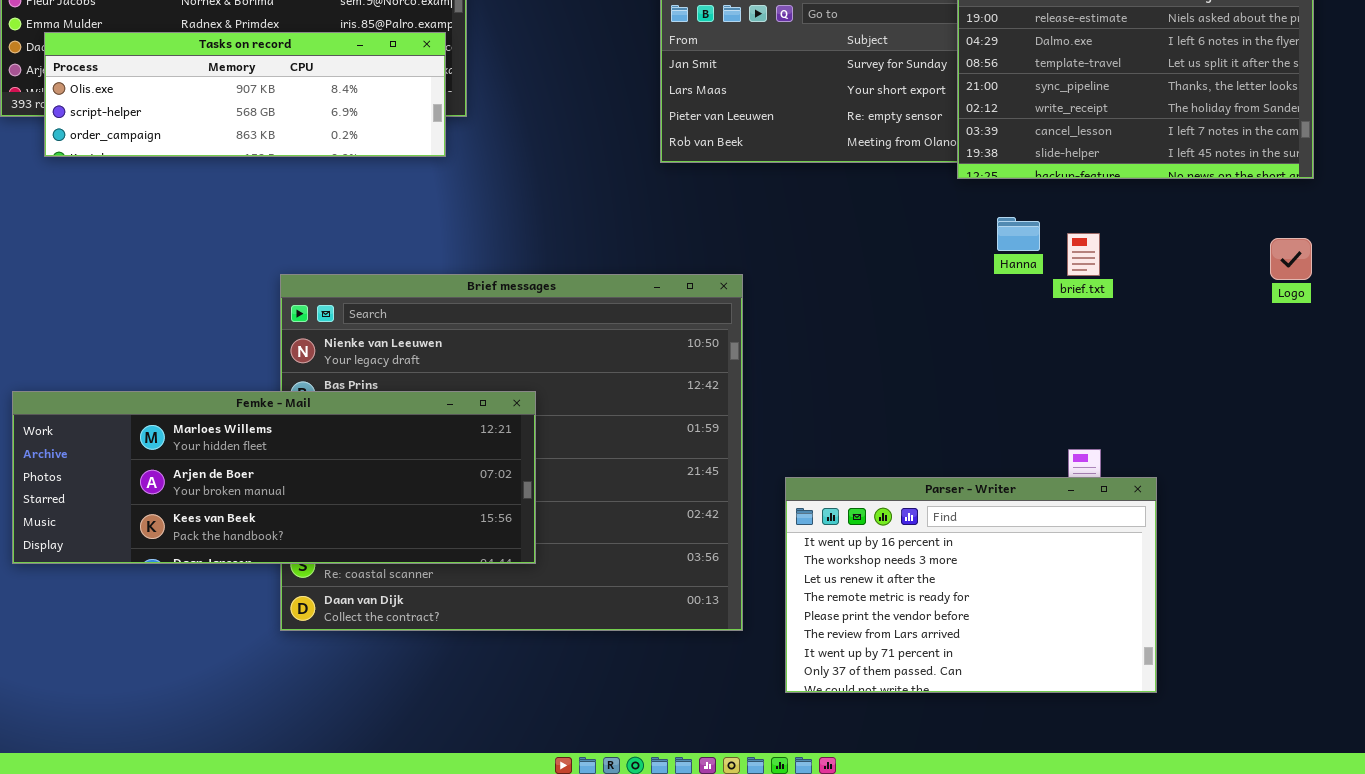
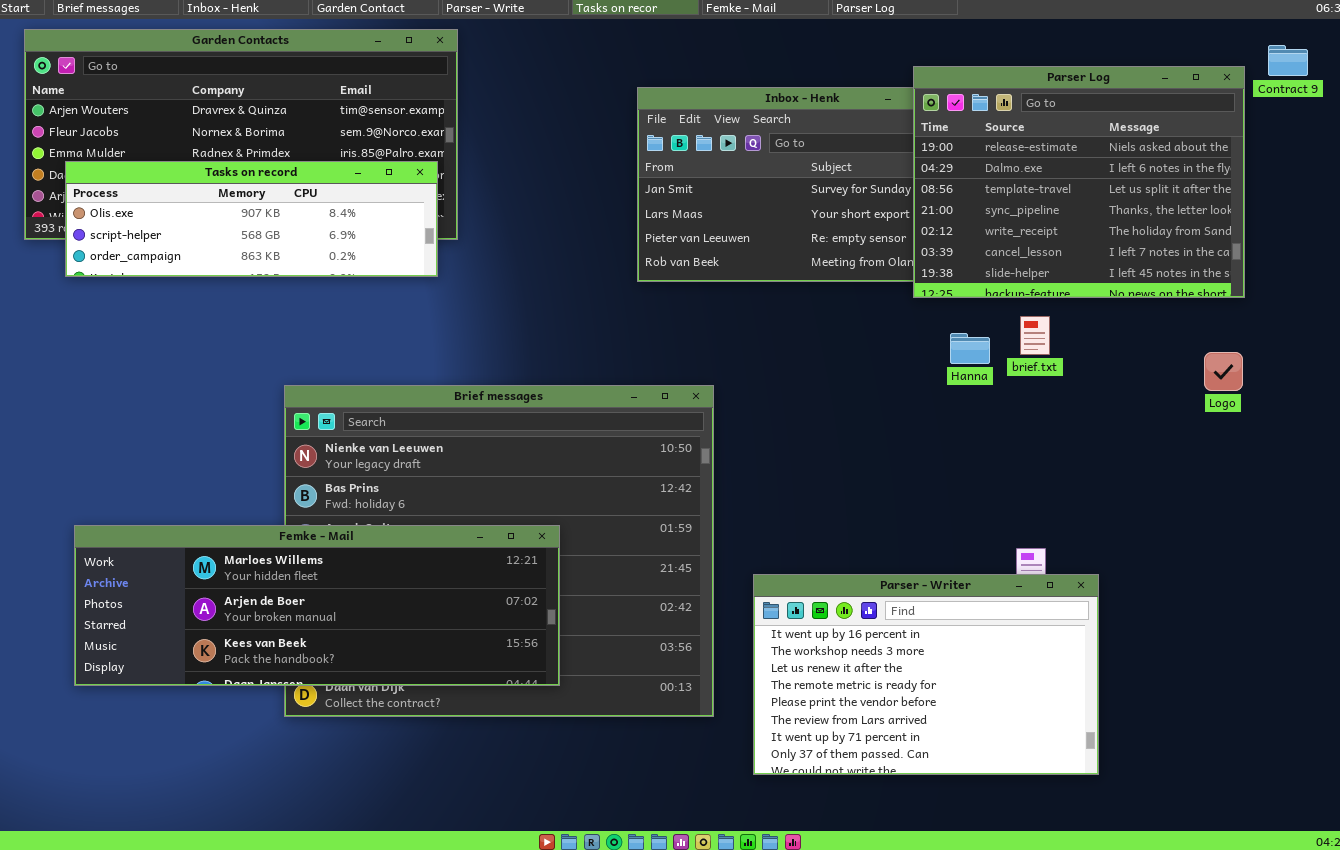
brief.txt: [1067,233,1100,276] -> [1020,316,1050,355], moved
Femke - Mail: [12,391,536,564] -> [74,525,560,686], moved

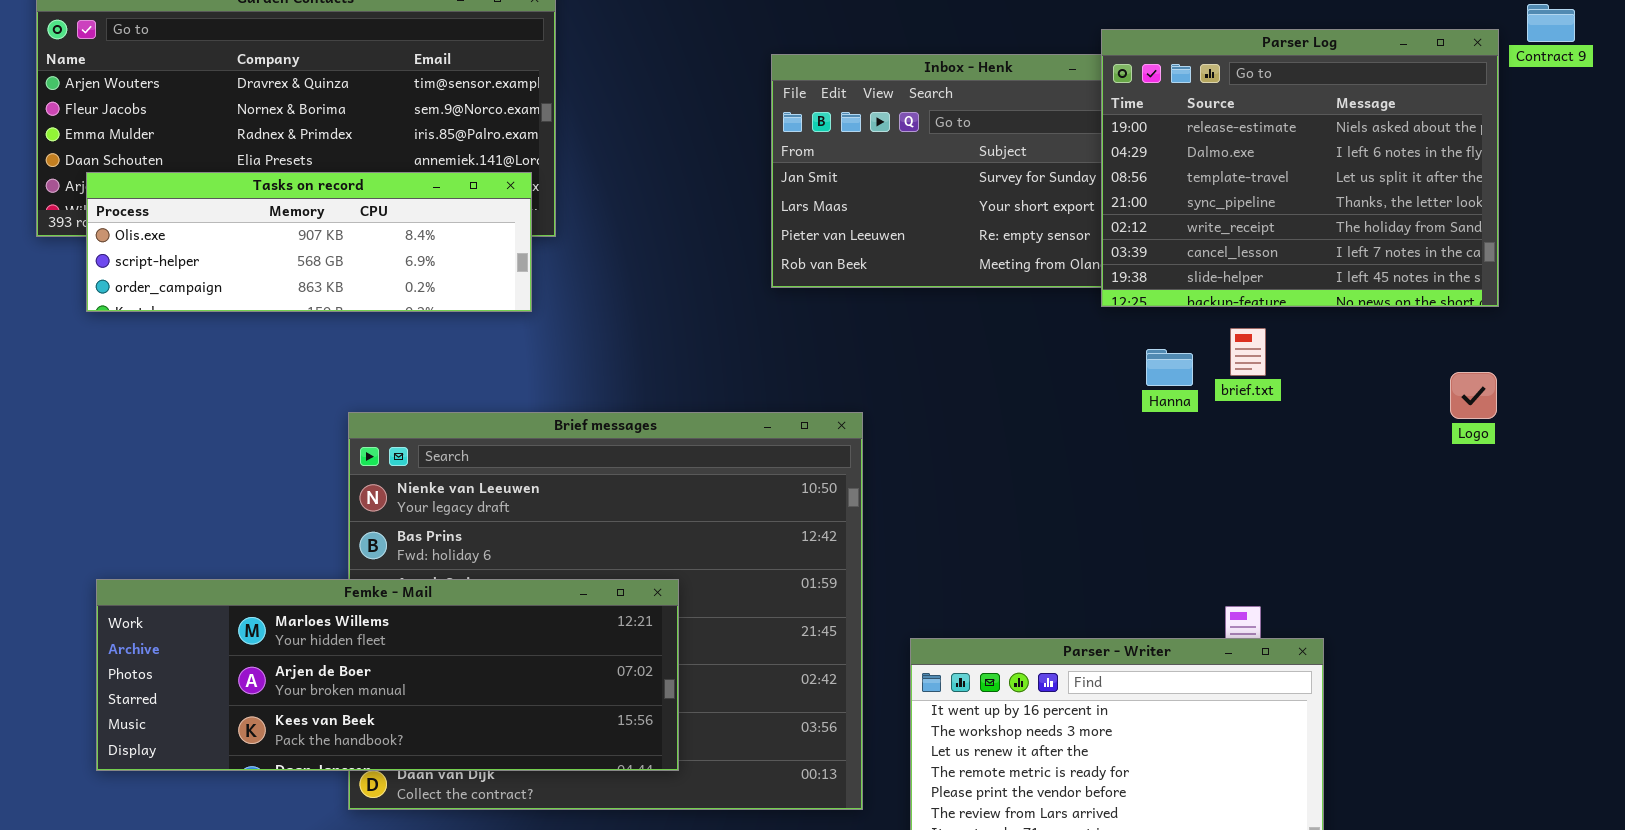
Tasks on record: [65,161,438,277] -> [86,172,532,312], moved

